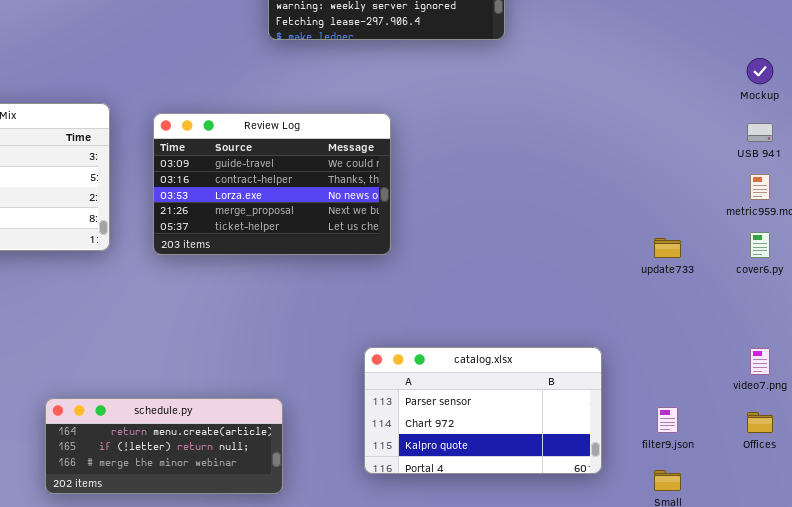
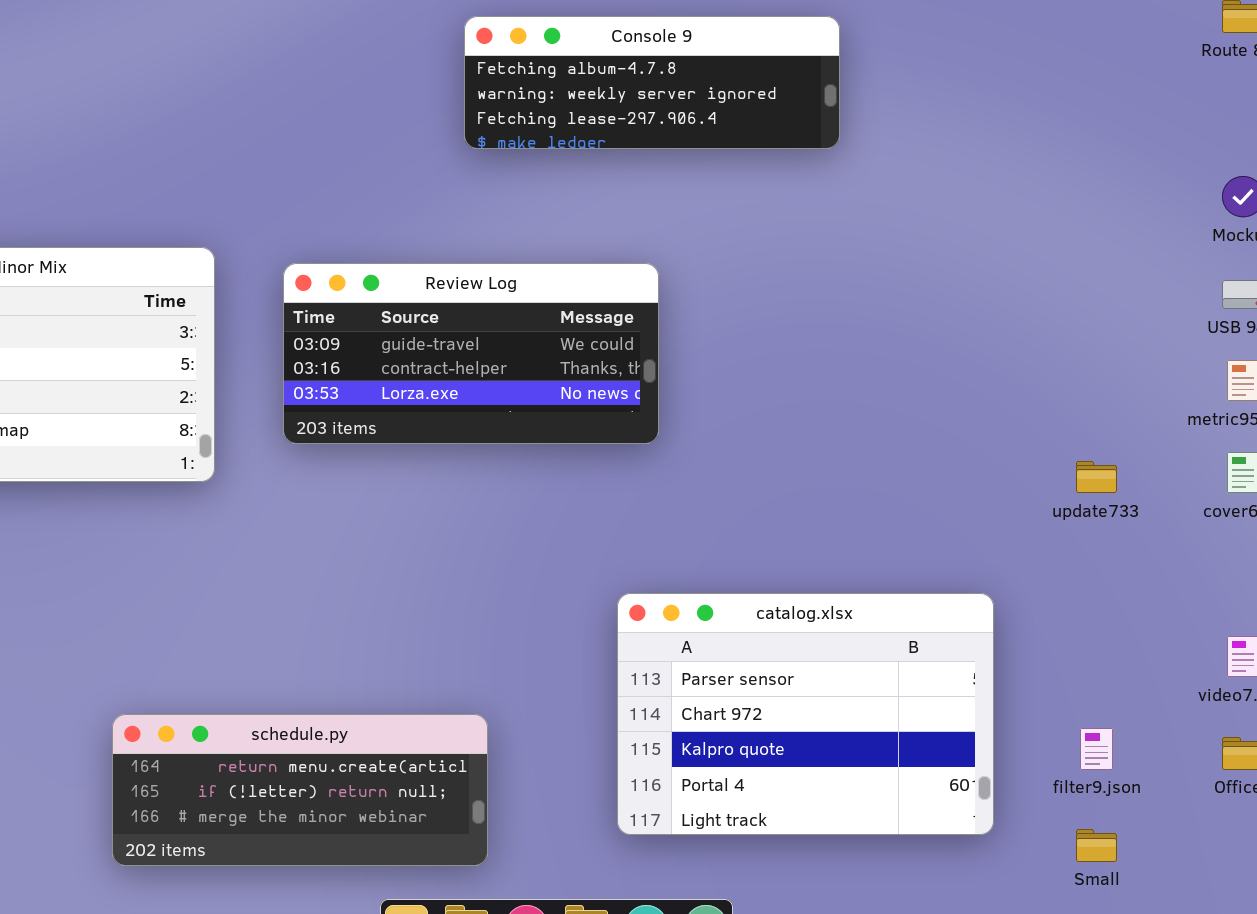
Review Log: [153,113,391,255] -> [283,263,659,444], resized
catalog.xlsx: [364,347,602,474] -> [617,593,994,835], resized

